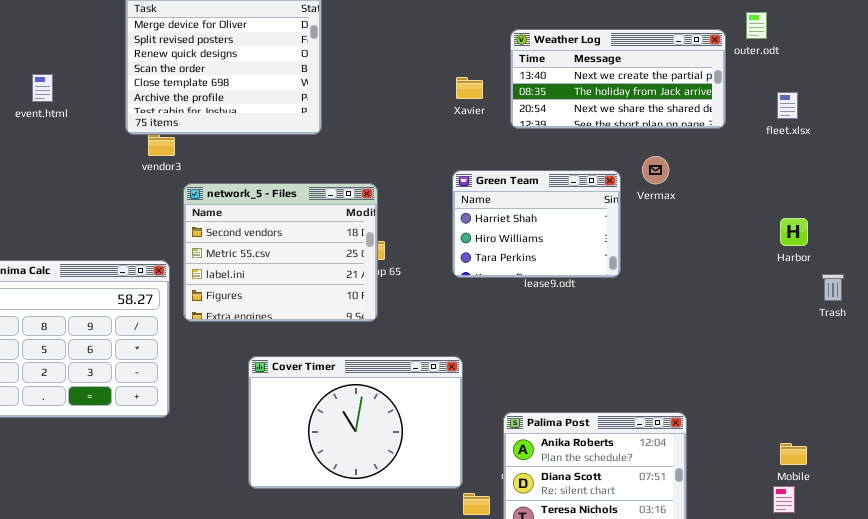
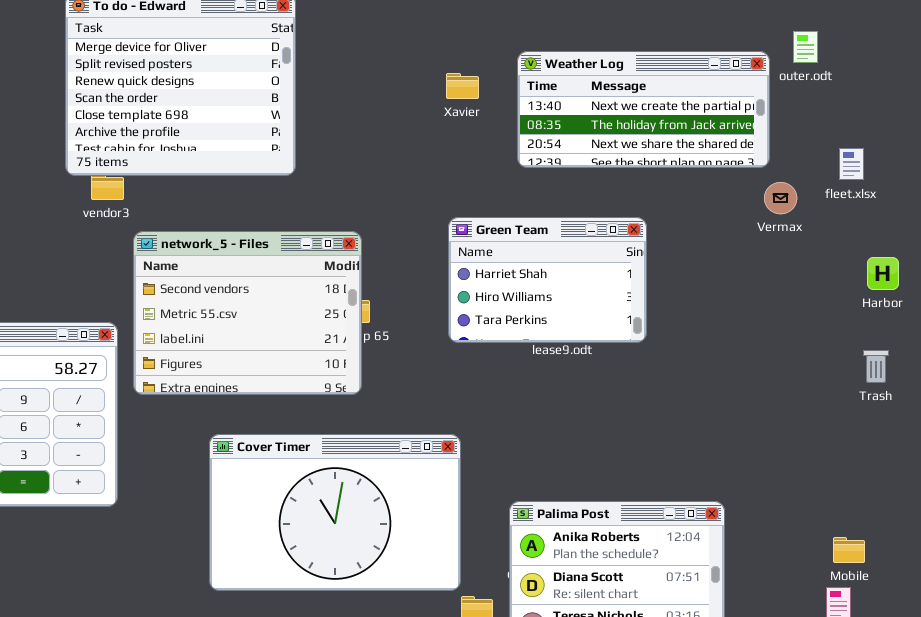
Xavier: [456,77,483,99] -> [446,73,479,99], moved
fleet.xlsx: [777,92,798,119] -> [839,148,864,180], moved
Vermax: [642,156,669,184] -> [764,182,797,214], moved
Harbor: [780,218,808,246] -> [867,257,899,290], moved
Trash: [822,274,844,301] -> [863,350,889,383], moved

